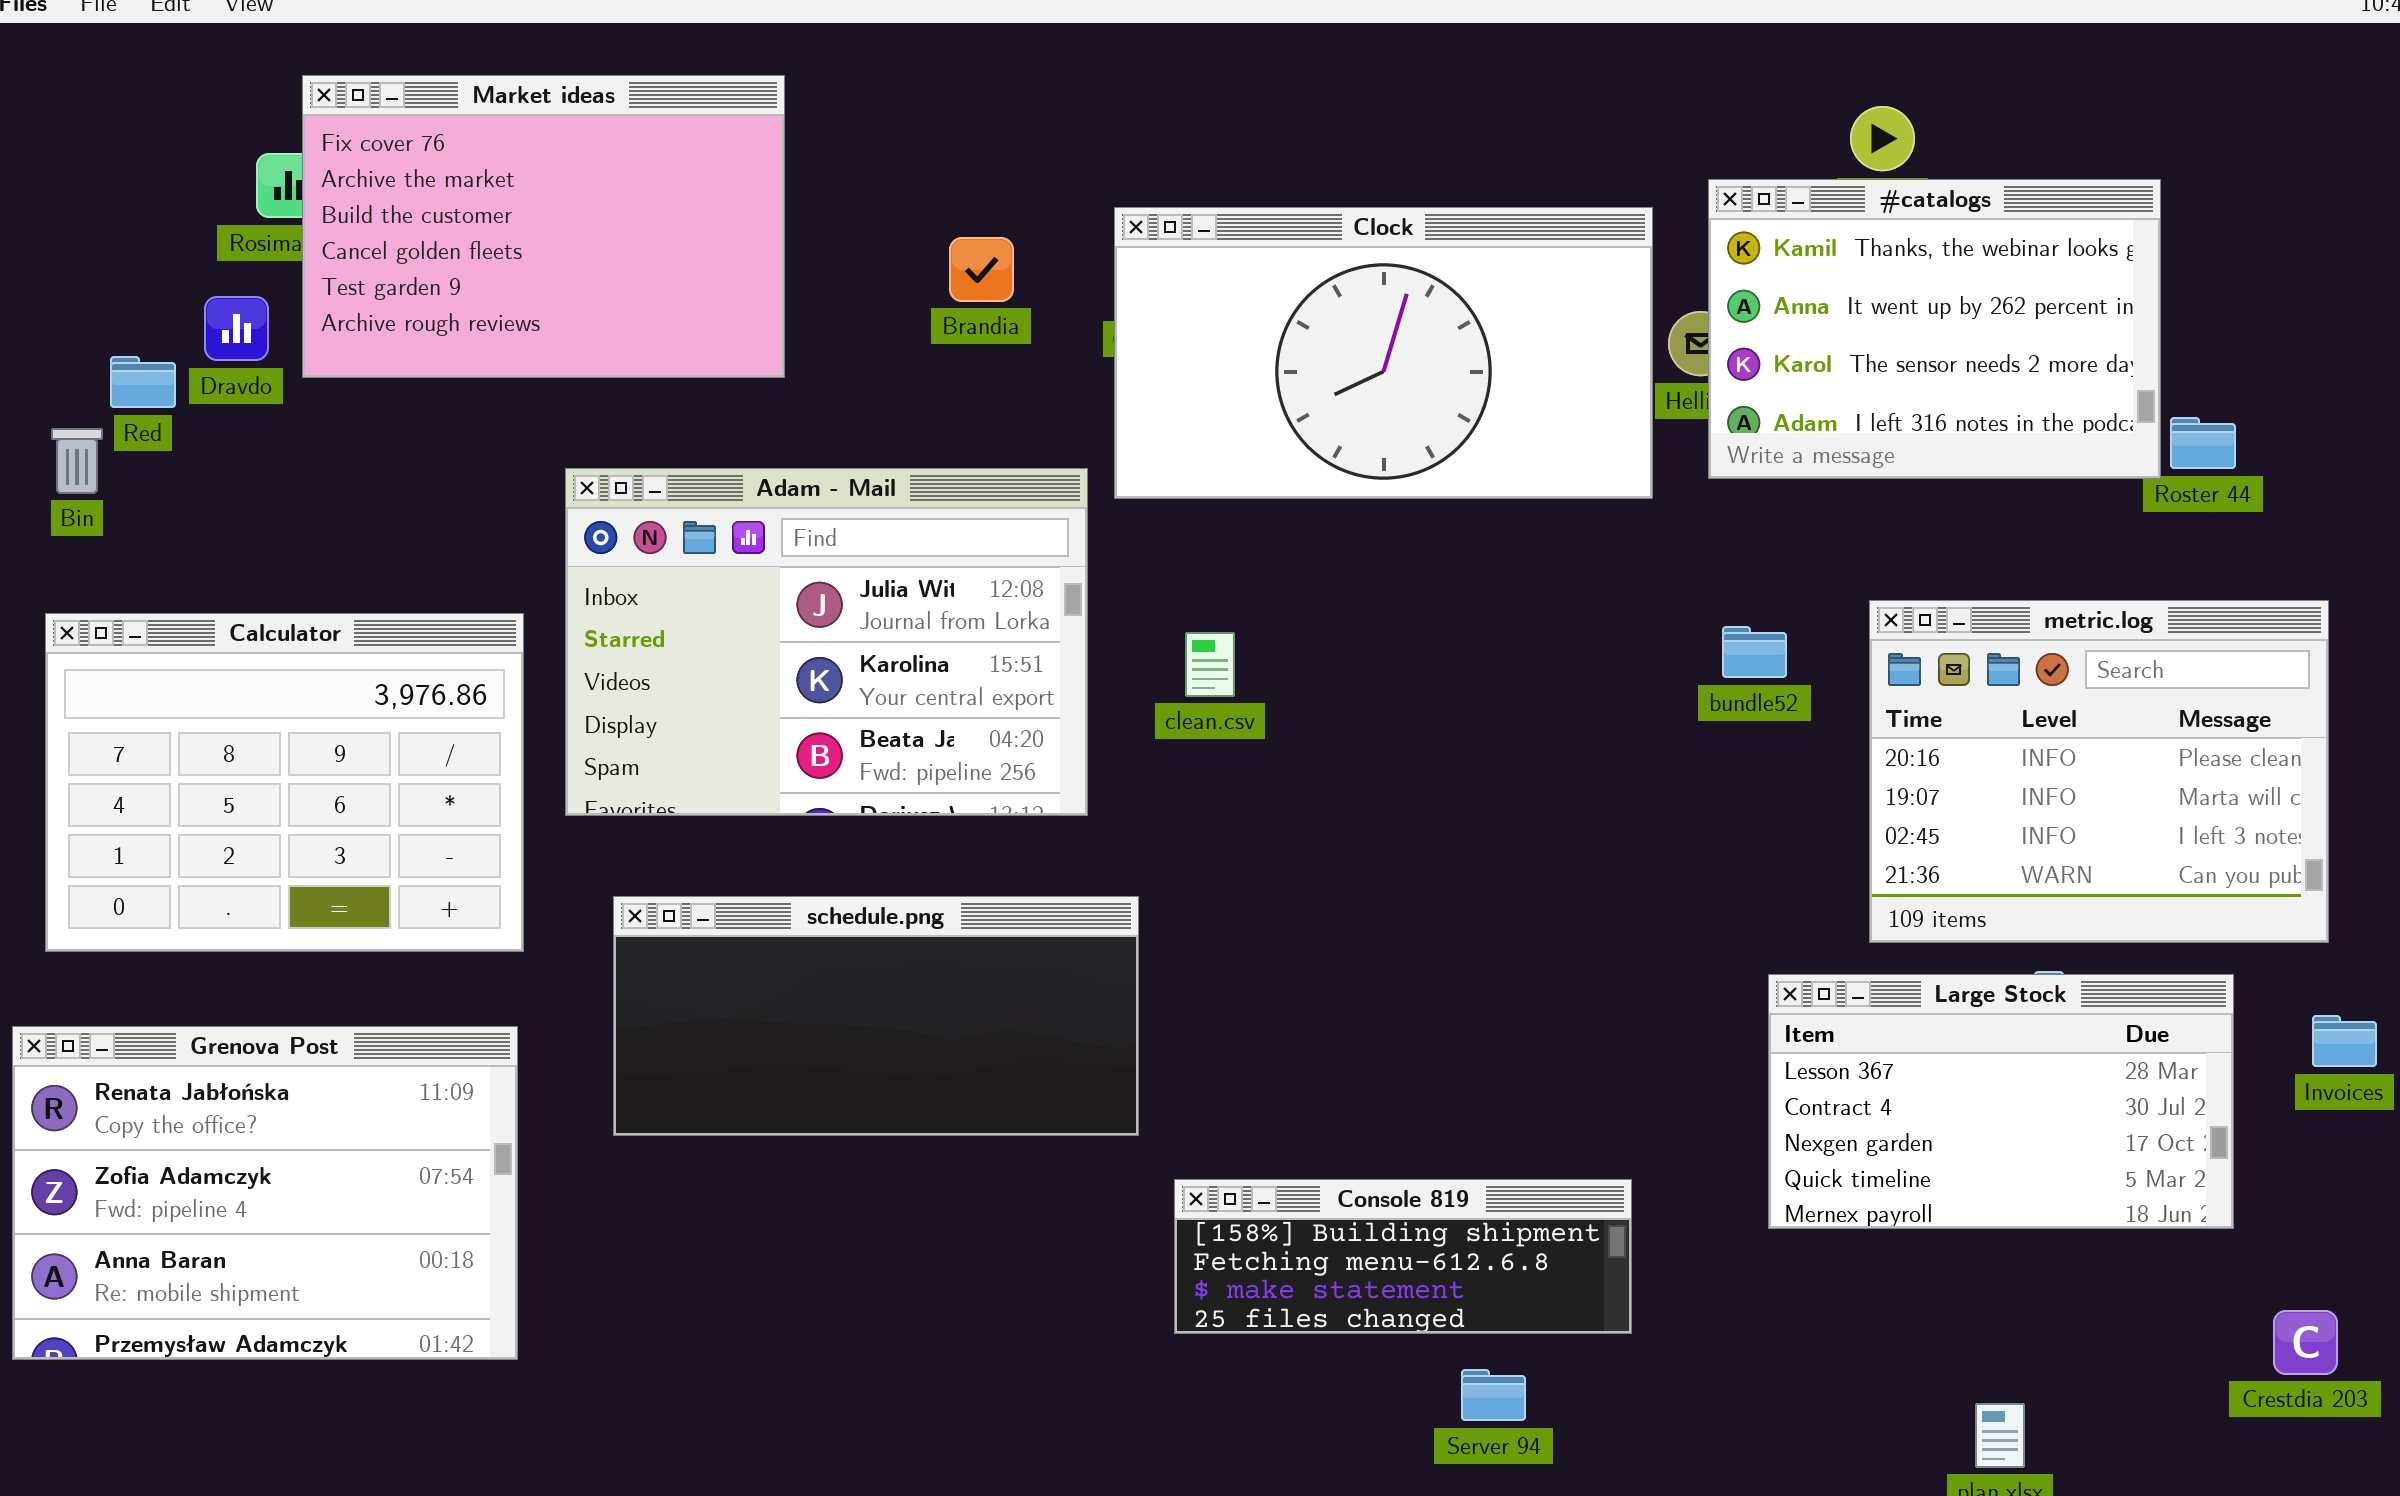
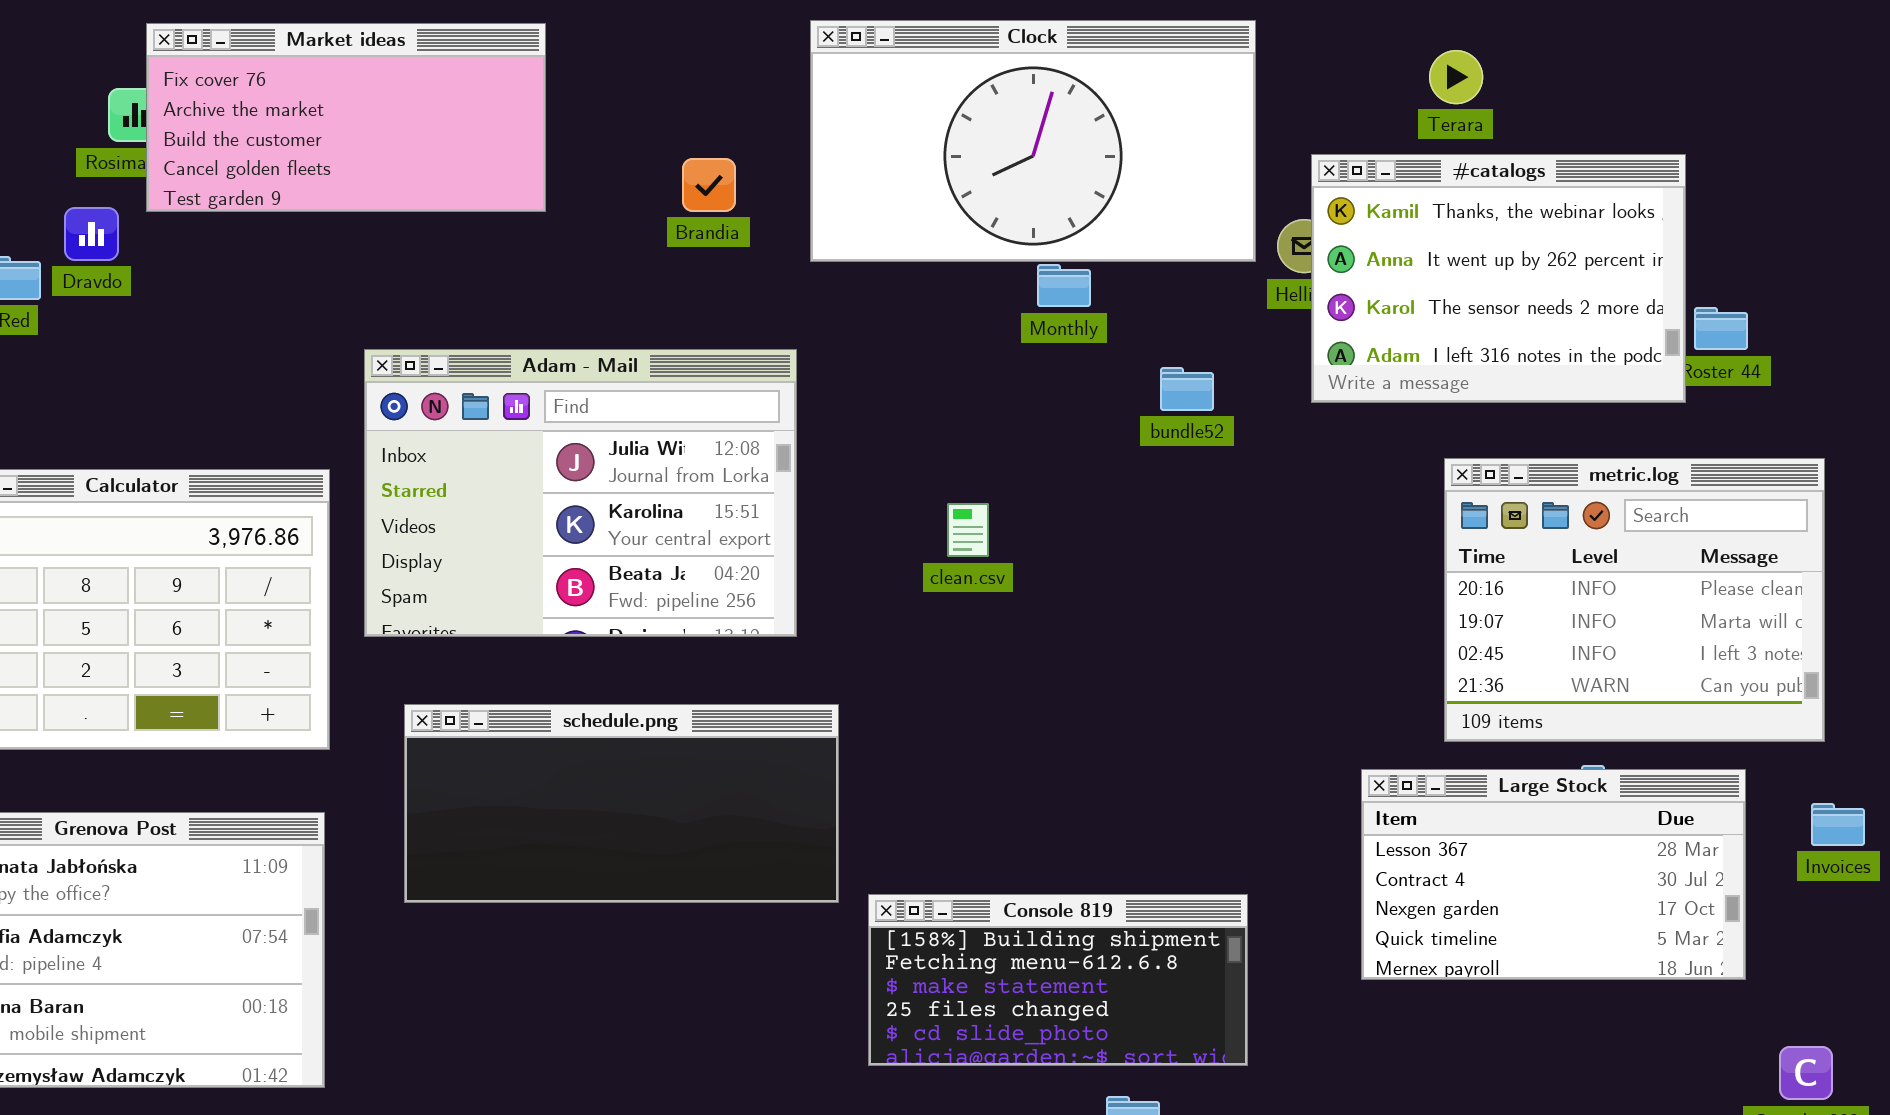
Market ideas: [302,75,785,378] -> [146,23,546,212], resized
#catalogs: [1708,179,2161,479] -> [1311,154,1686,403], moved
Clock: [1114,207,1653,499] -> [810,20,1256,262], moved
bundle52: [1722,626,1787,678] -> [1160,367,1214,411], moved
clean.csv: [1185,632,1235,697] -> [947,503,989,557], moved
Console 819: [1174,1179,1632,1334] -> [868,894,1248,1066], resized

